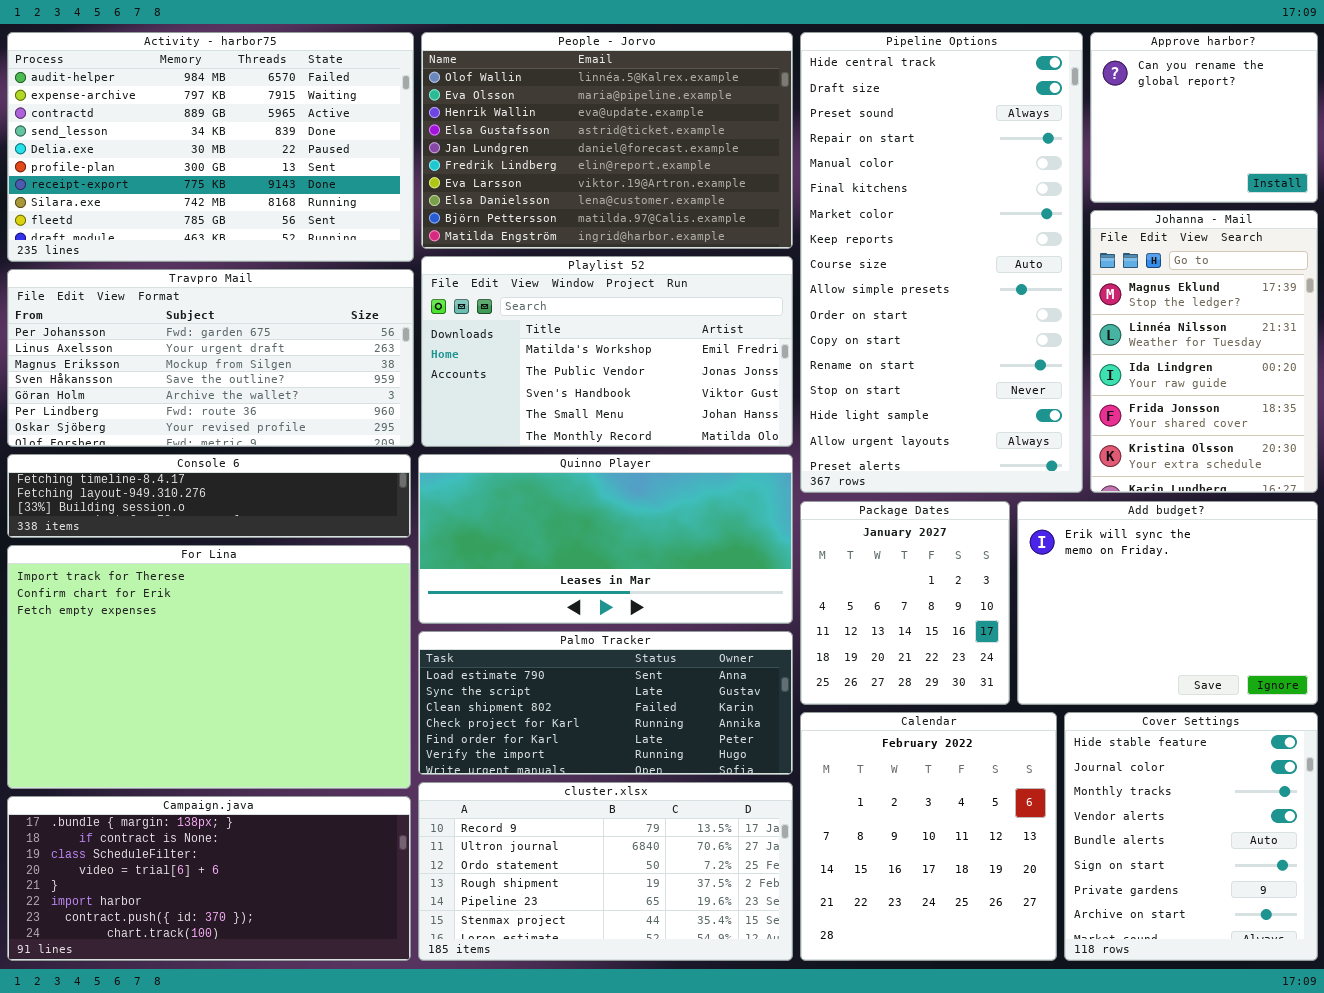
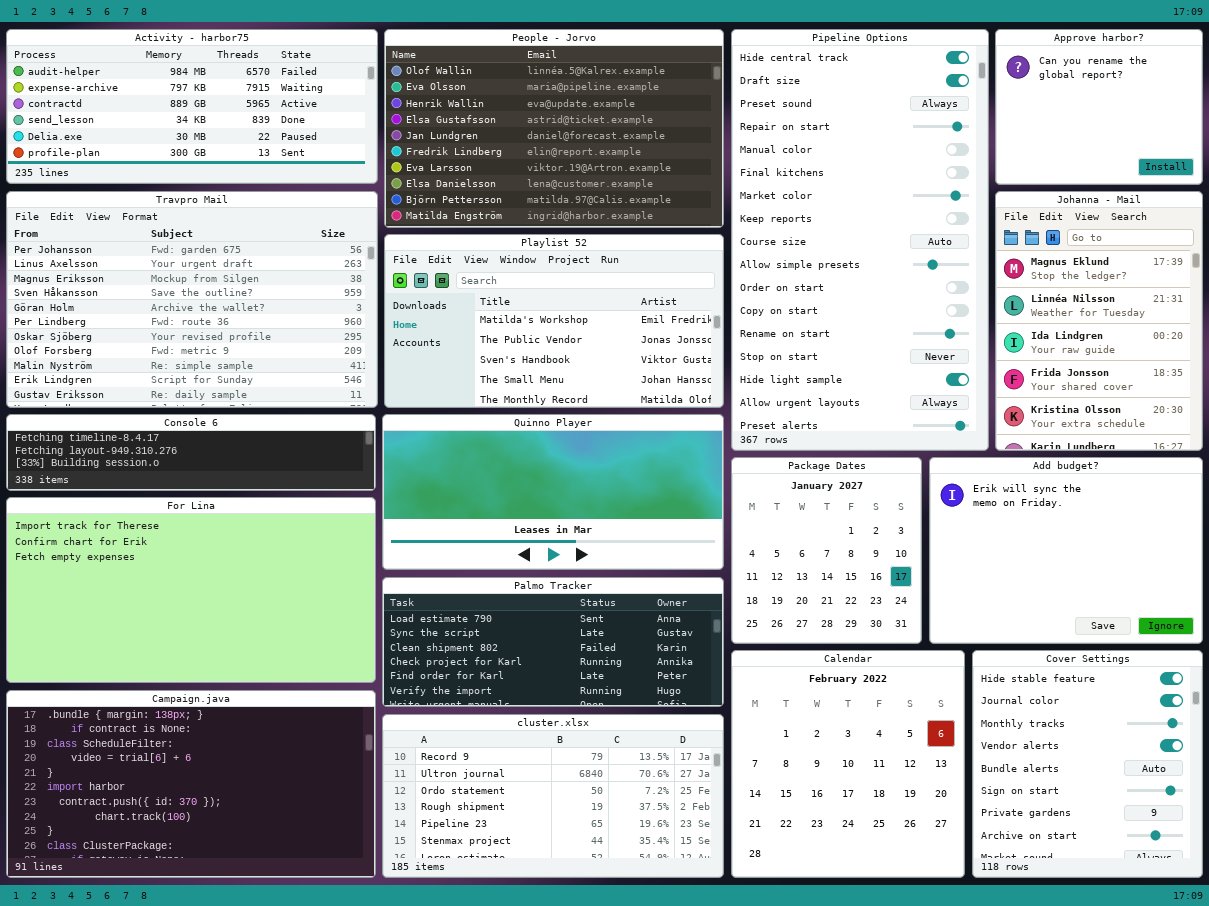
Activity - harbor75: [7,32,414,262] -> [6,29,378,184], resized
Travpro Mail: [7,269,414,447] -> [6,191,378,408], resized
For Lina: [7,545,411,789] -> [6,497,376,683], resized
Campaign.java: [7,796,411,961] -> [6,690,376,878], resized

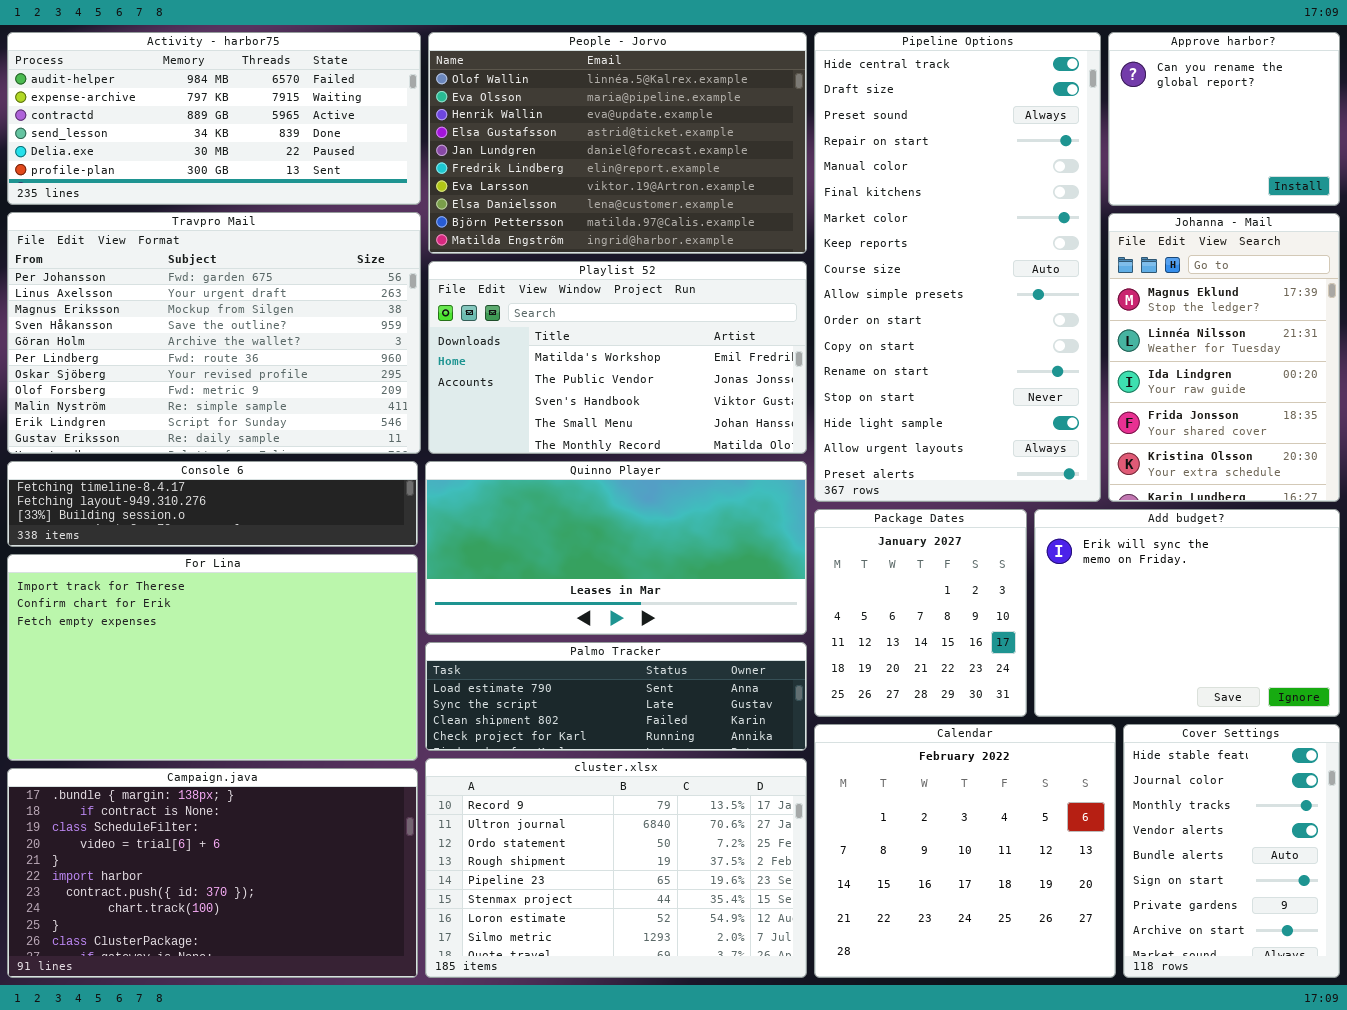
Palmo Tracker: [382,577,724,707] -> [425,642,807,751], resized
Calendar: [731,650,965,878] -> [814,724,1116,978], resized
Cover Settings: [972,650,1203,878] -> [1123,724,1340,978], resized
cluster.xlsx: [382,714,724,878] -> [425,758,807,978], resized

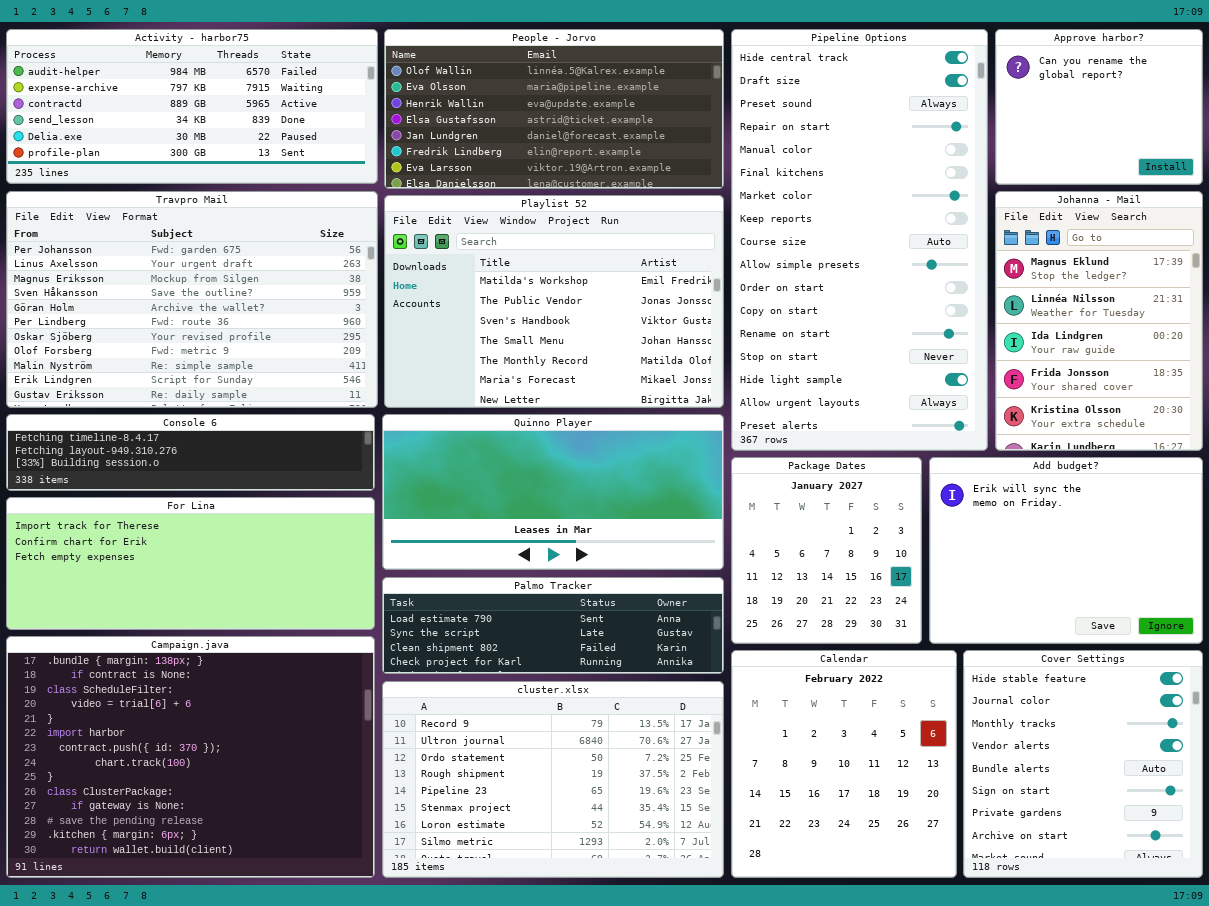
People - Jorvo: [428,32,807,254] -> [384,29,724,189], resized
Playlist 52: [428,261,807,454] -> [384,195,724,408], resized
For Lina: [7,554,418,761] -> [6,497,375,630], resized
Calendar: [814,724,1116,978] -> [731,650,957,878], resized
Cover Settings: [1123,724,1340,978] -> [963,650,1203,878], resized
Campaign.java: [7,768,418,978] -> [6,636,375,878], resized

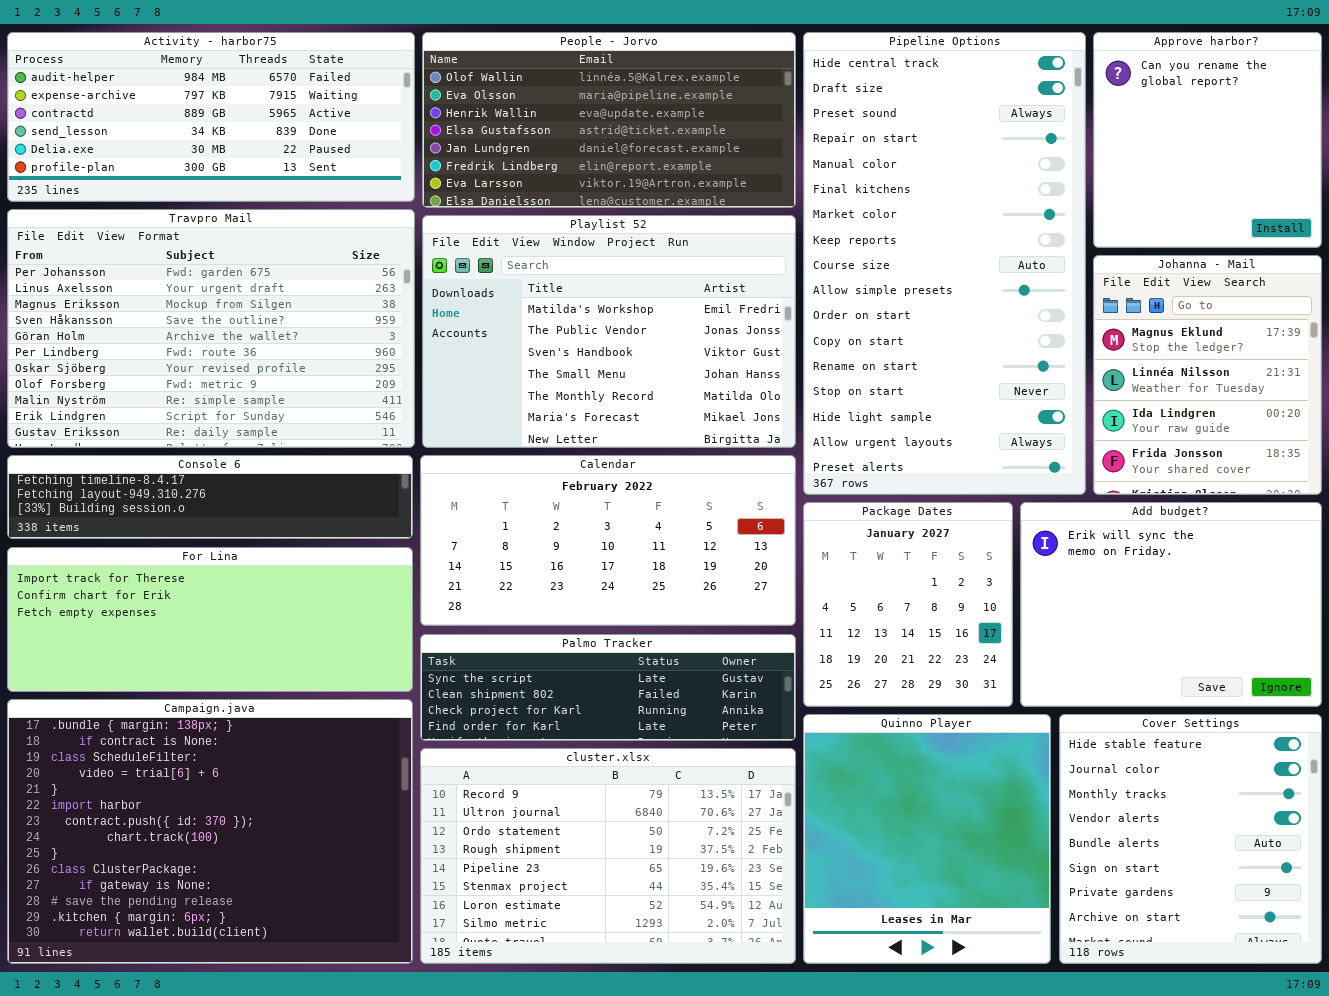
Approve harbor?: [995,29,1203,185] -> [1093,32,1322,248], resized
Johanna - Mail: [995,191,1203,451] -> [1093,255,1322,495], resized
Quinno Player: [382,414,724,570] -> [803,714,1051,964], moved, resized
Palmo Tracker: [382,577,724,674] -> [420,634,796,741], scrolled down 1 row
Calendar: [731,650,957,878] -> [420,455,796,626], moved, resized

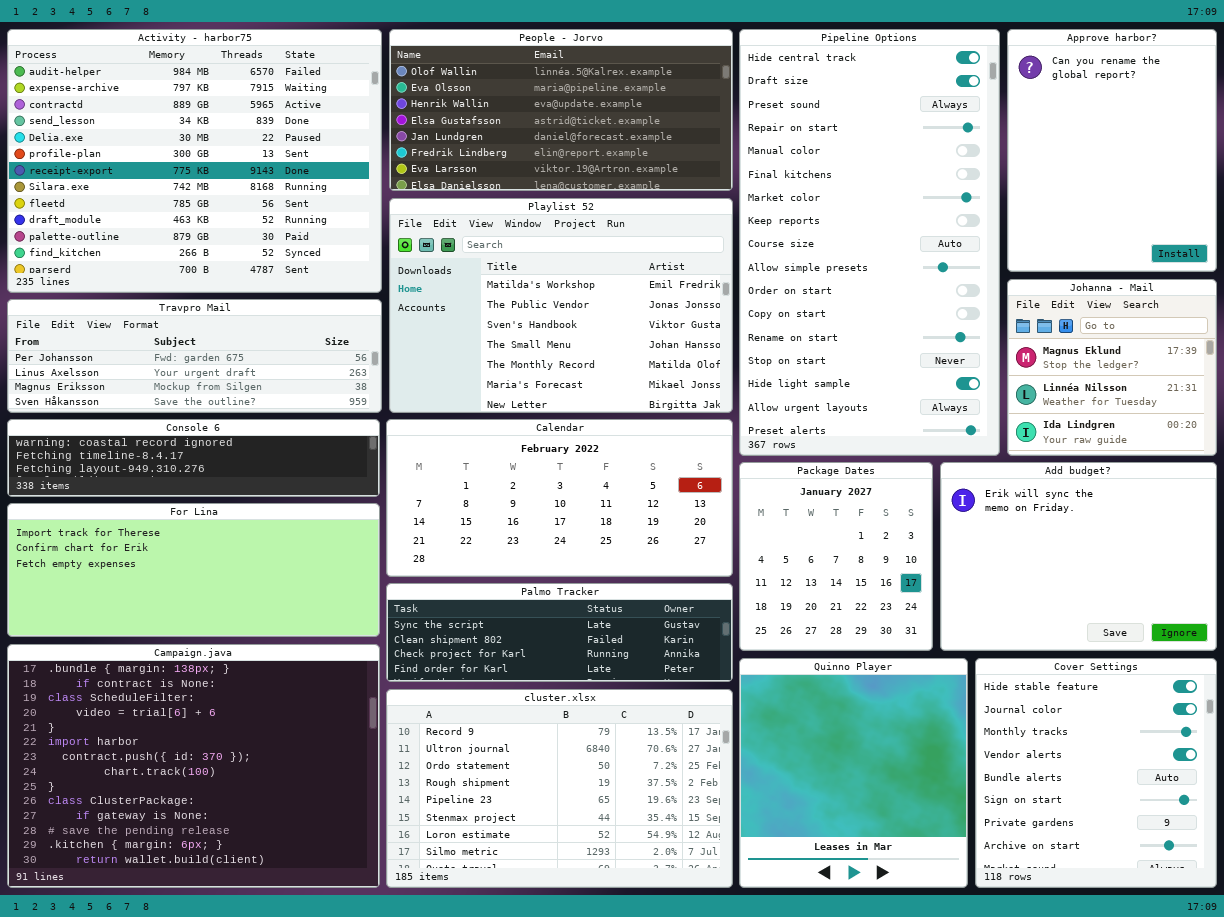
Activity - harbor75: [7,32,415,202] -> [7,29,382,293], resized
Approve harbor?: [1093,32,1322,248] -> [1007,29,1217,272], resized
Travpro Mail: [7,209,415,448] -> [7,299,382,413], resized
Johanna - Mail: [1093,255,1322,495] -> [1007,279,1217,456], resized
Console 6: [7,455,413,539] -> [7,419,380,497], scrolled up 1 row

